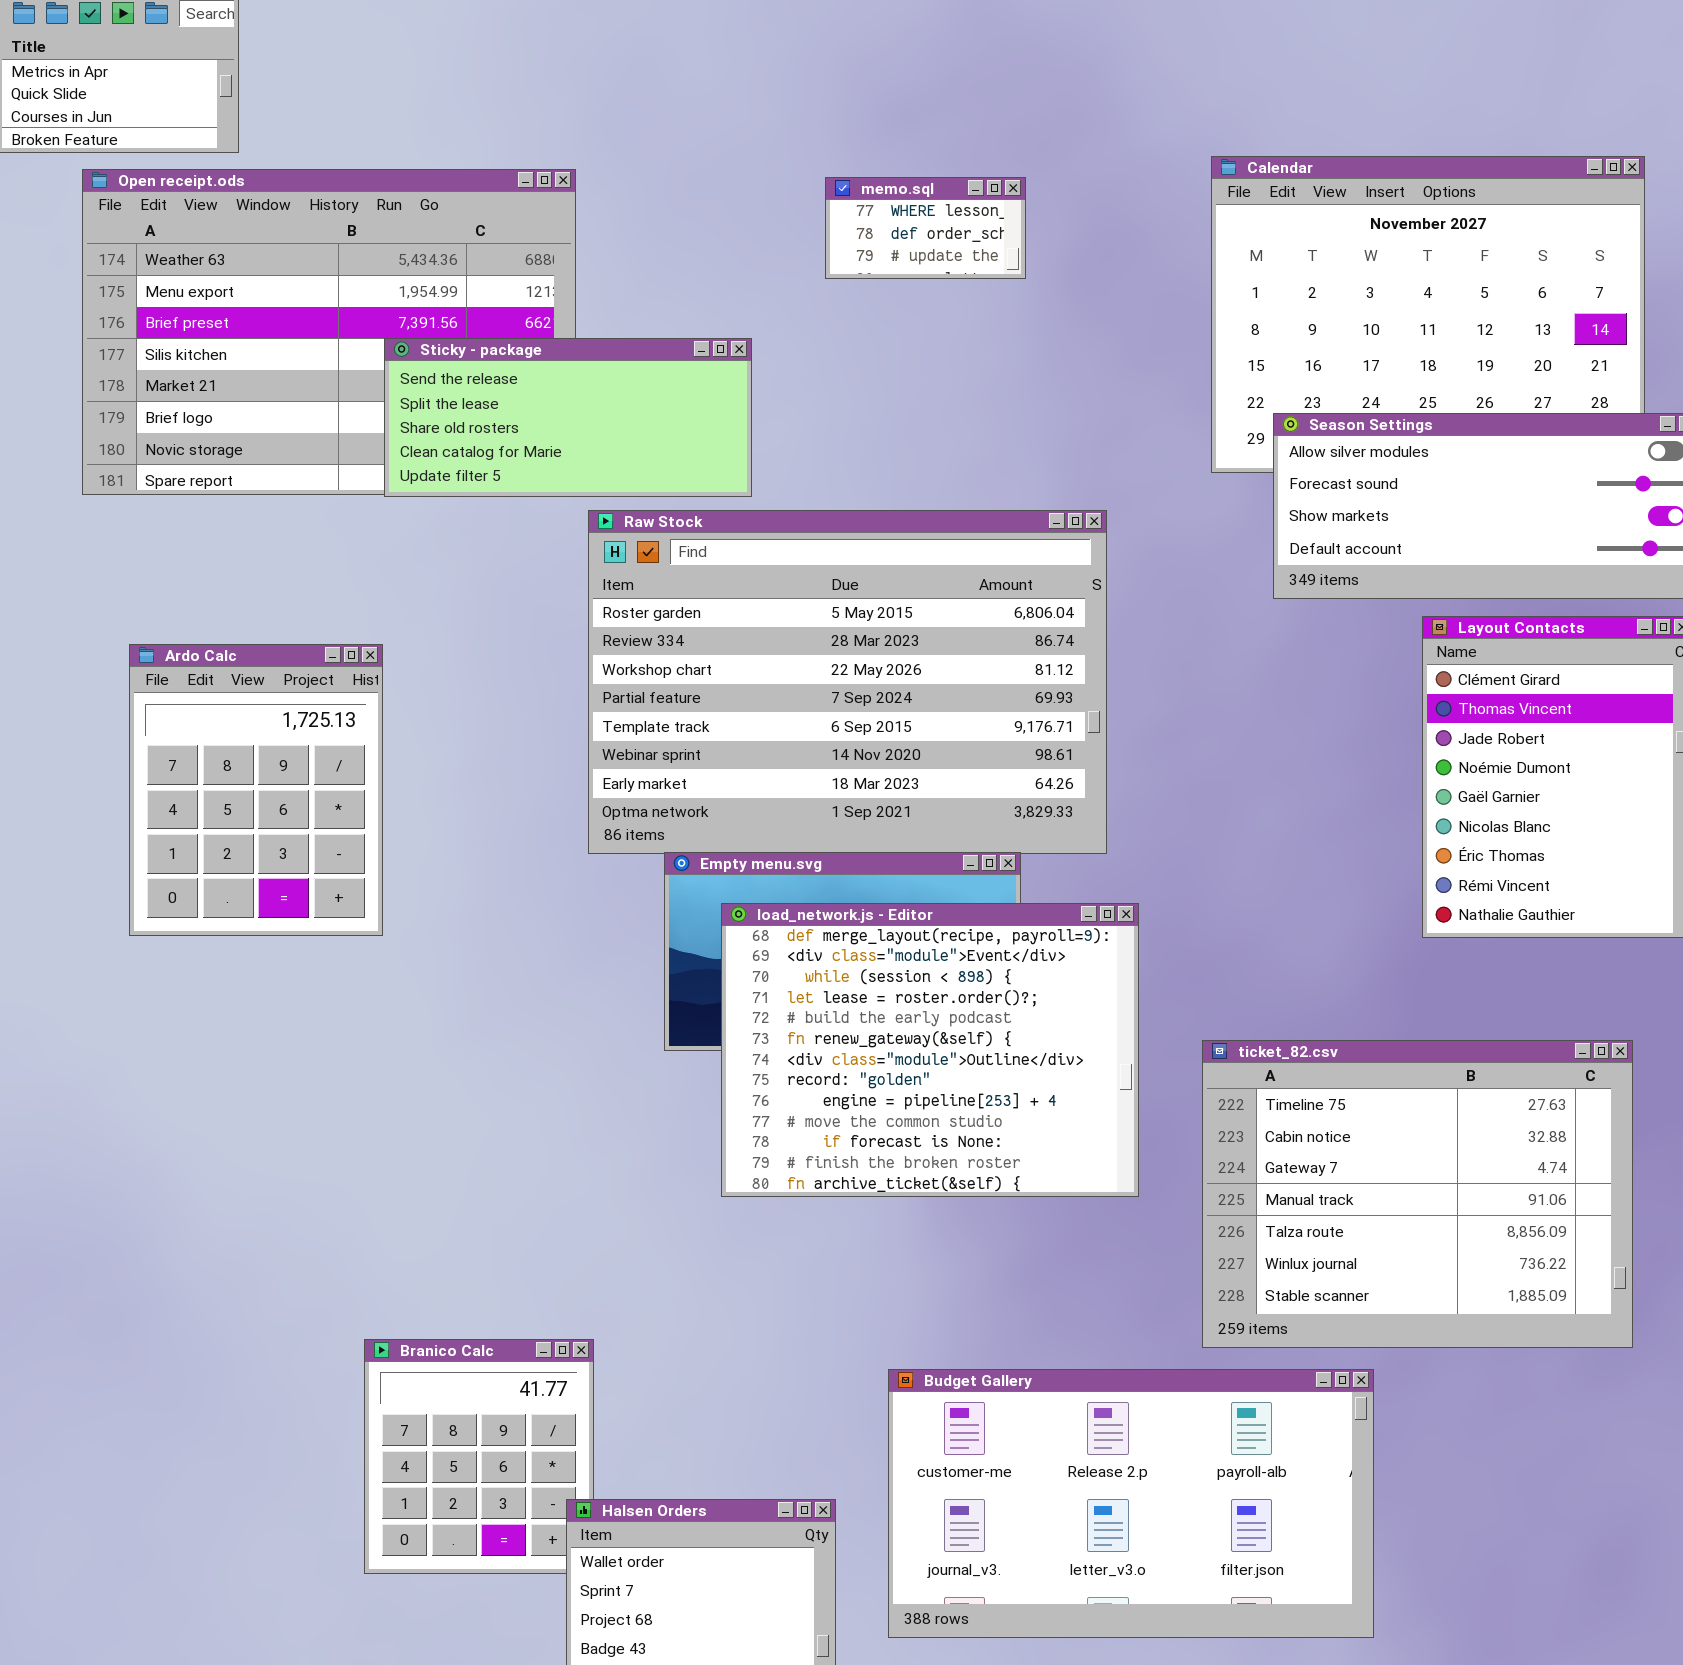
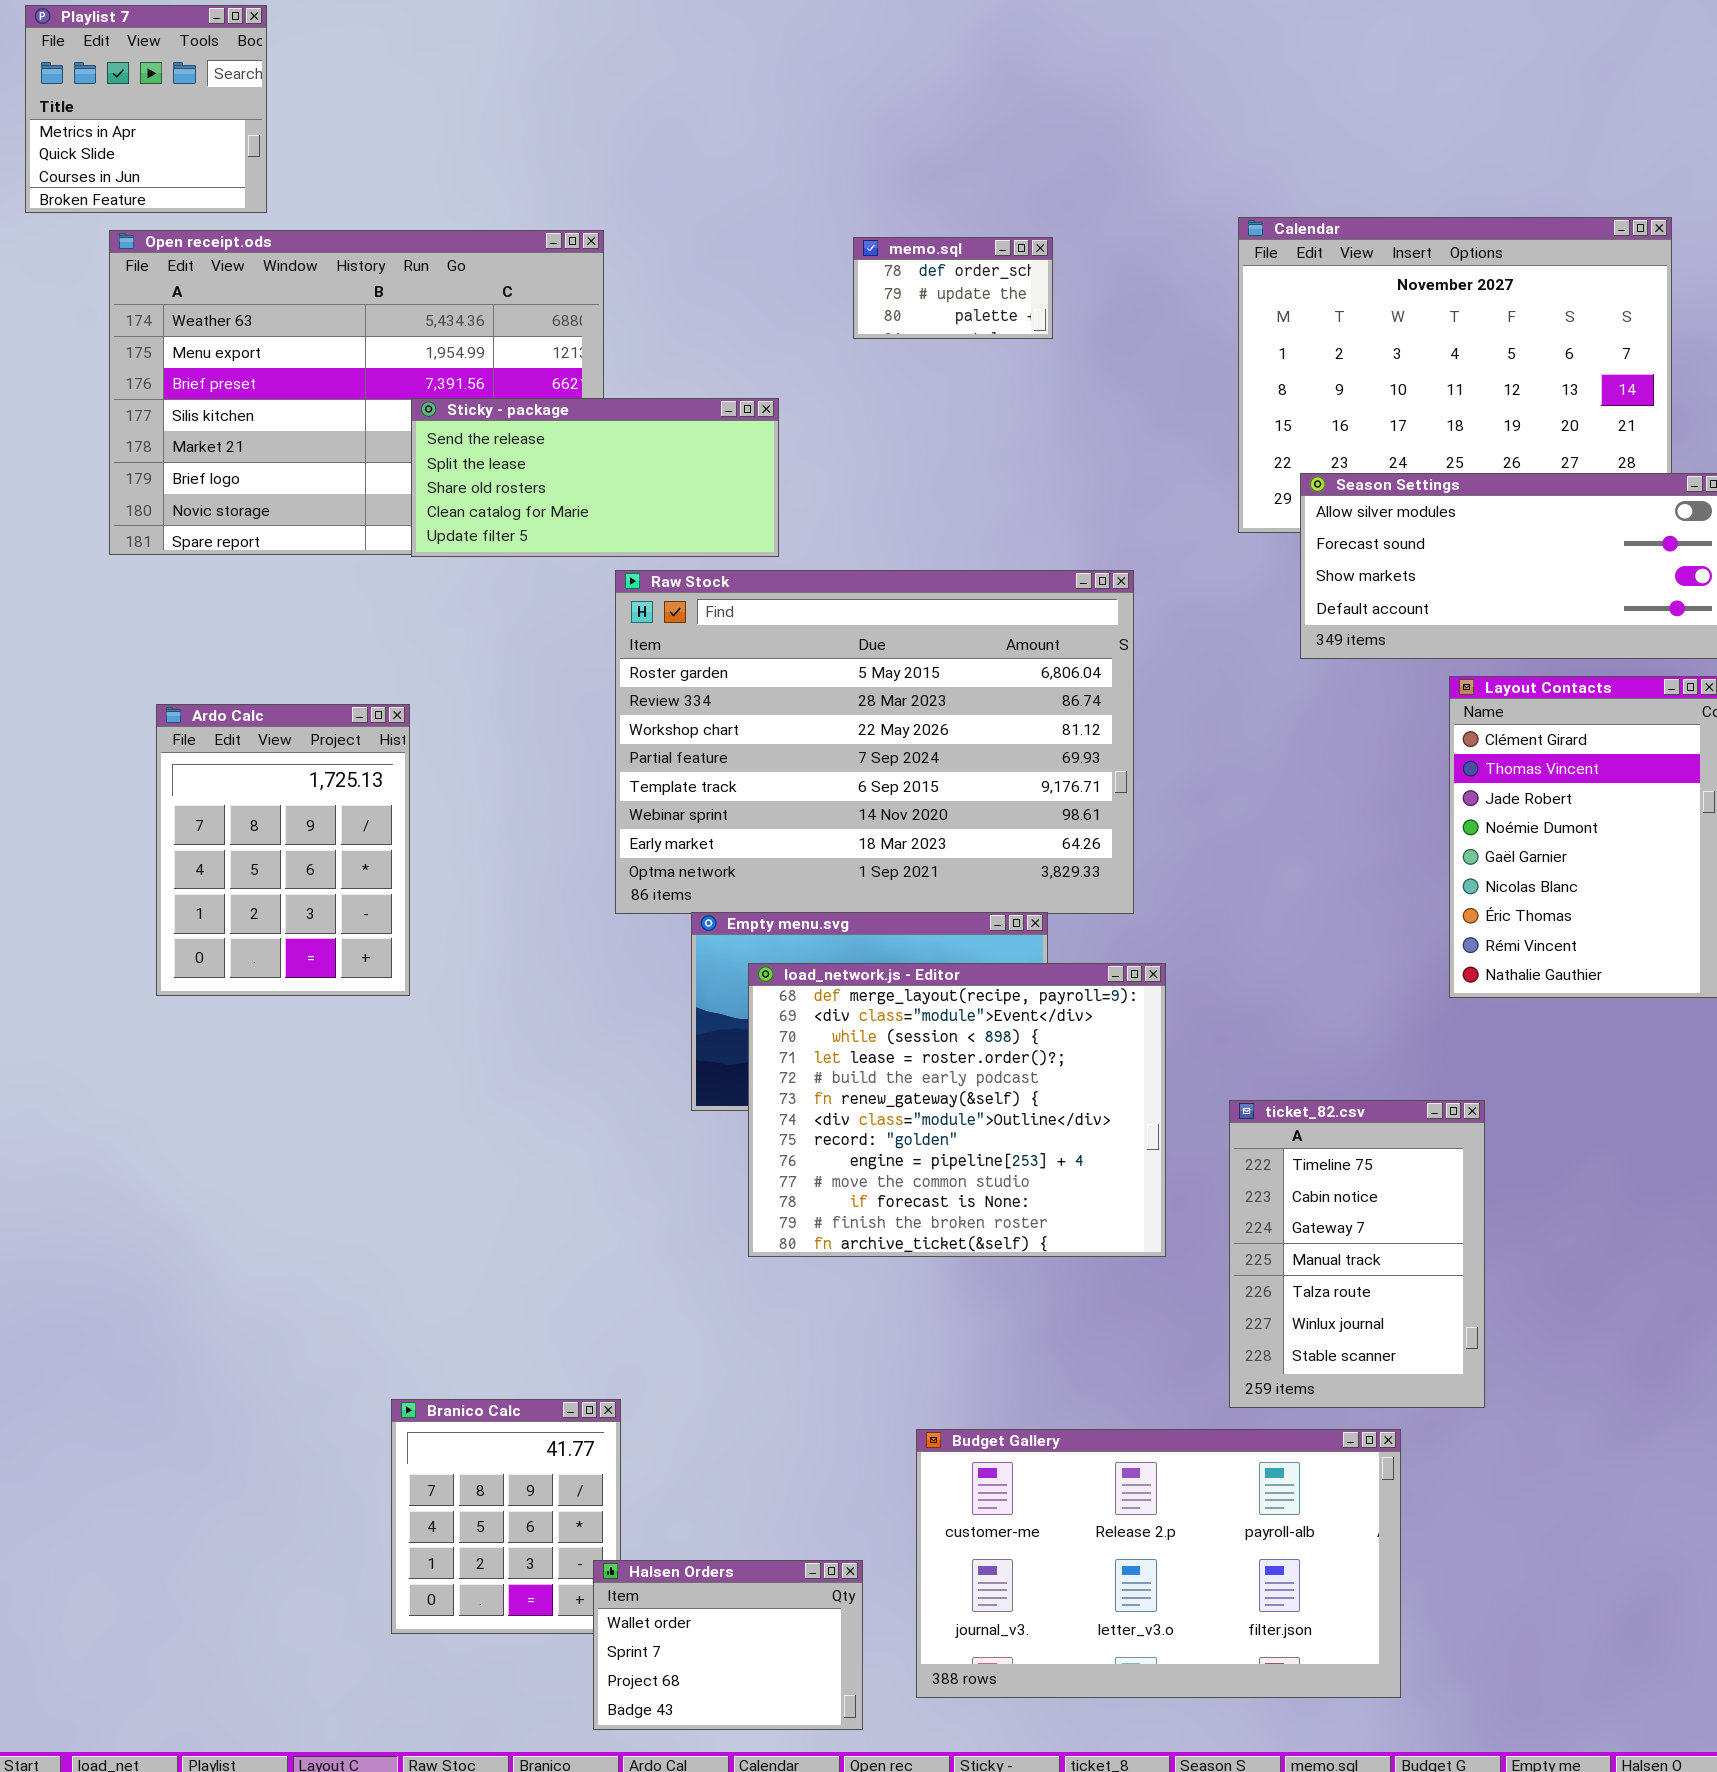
memo.sql: [825,177,1026,279] -> [853,237,1053,339], scrolled down 1 row
ticket_82.csv: [1202,1040,1633,1348] -> [1229,1100,1485,1408], resized

